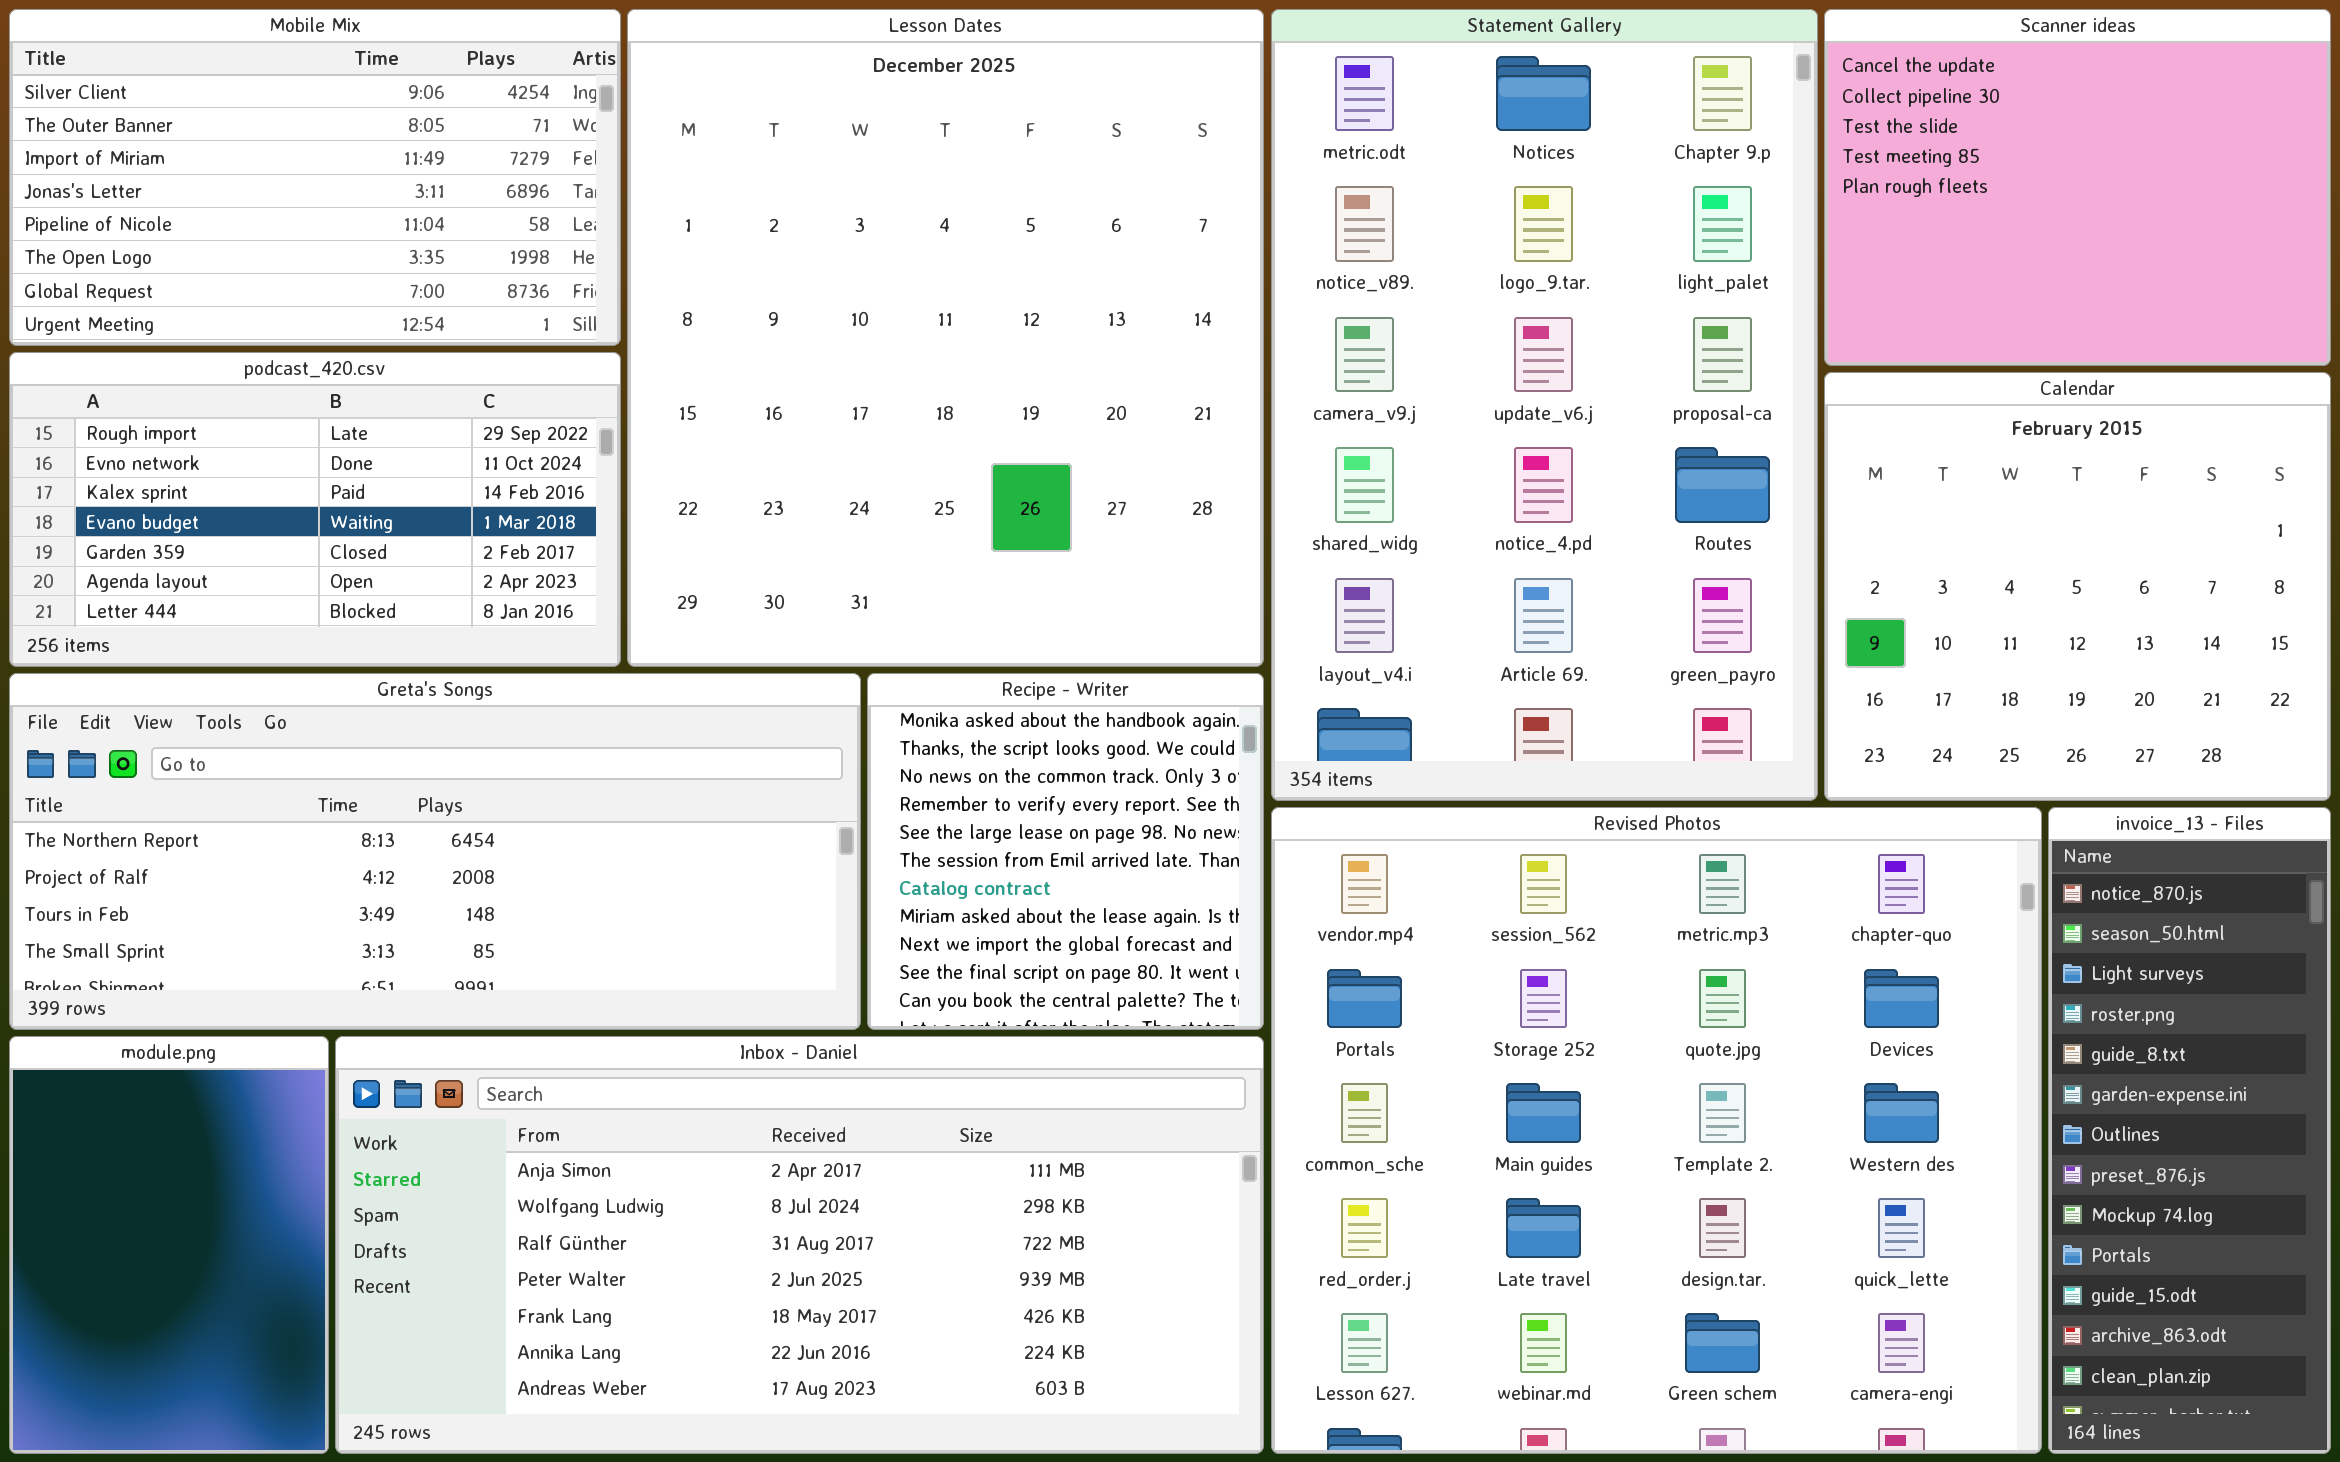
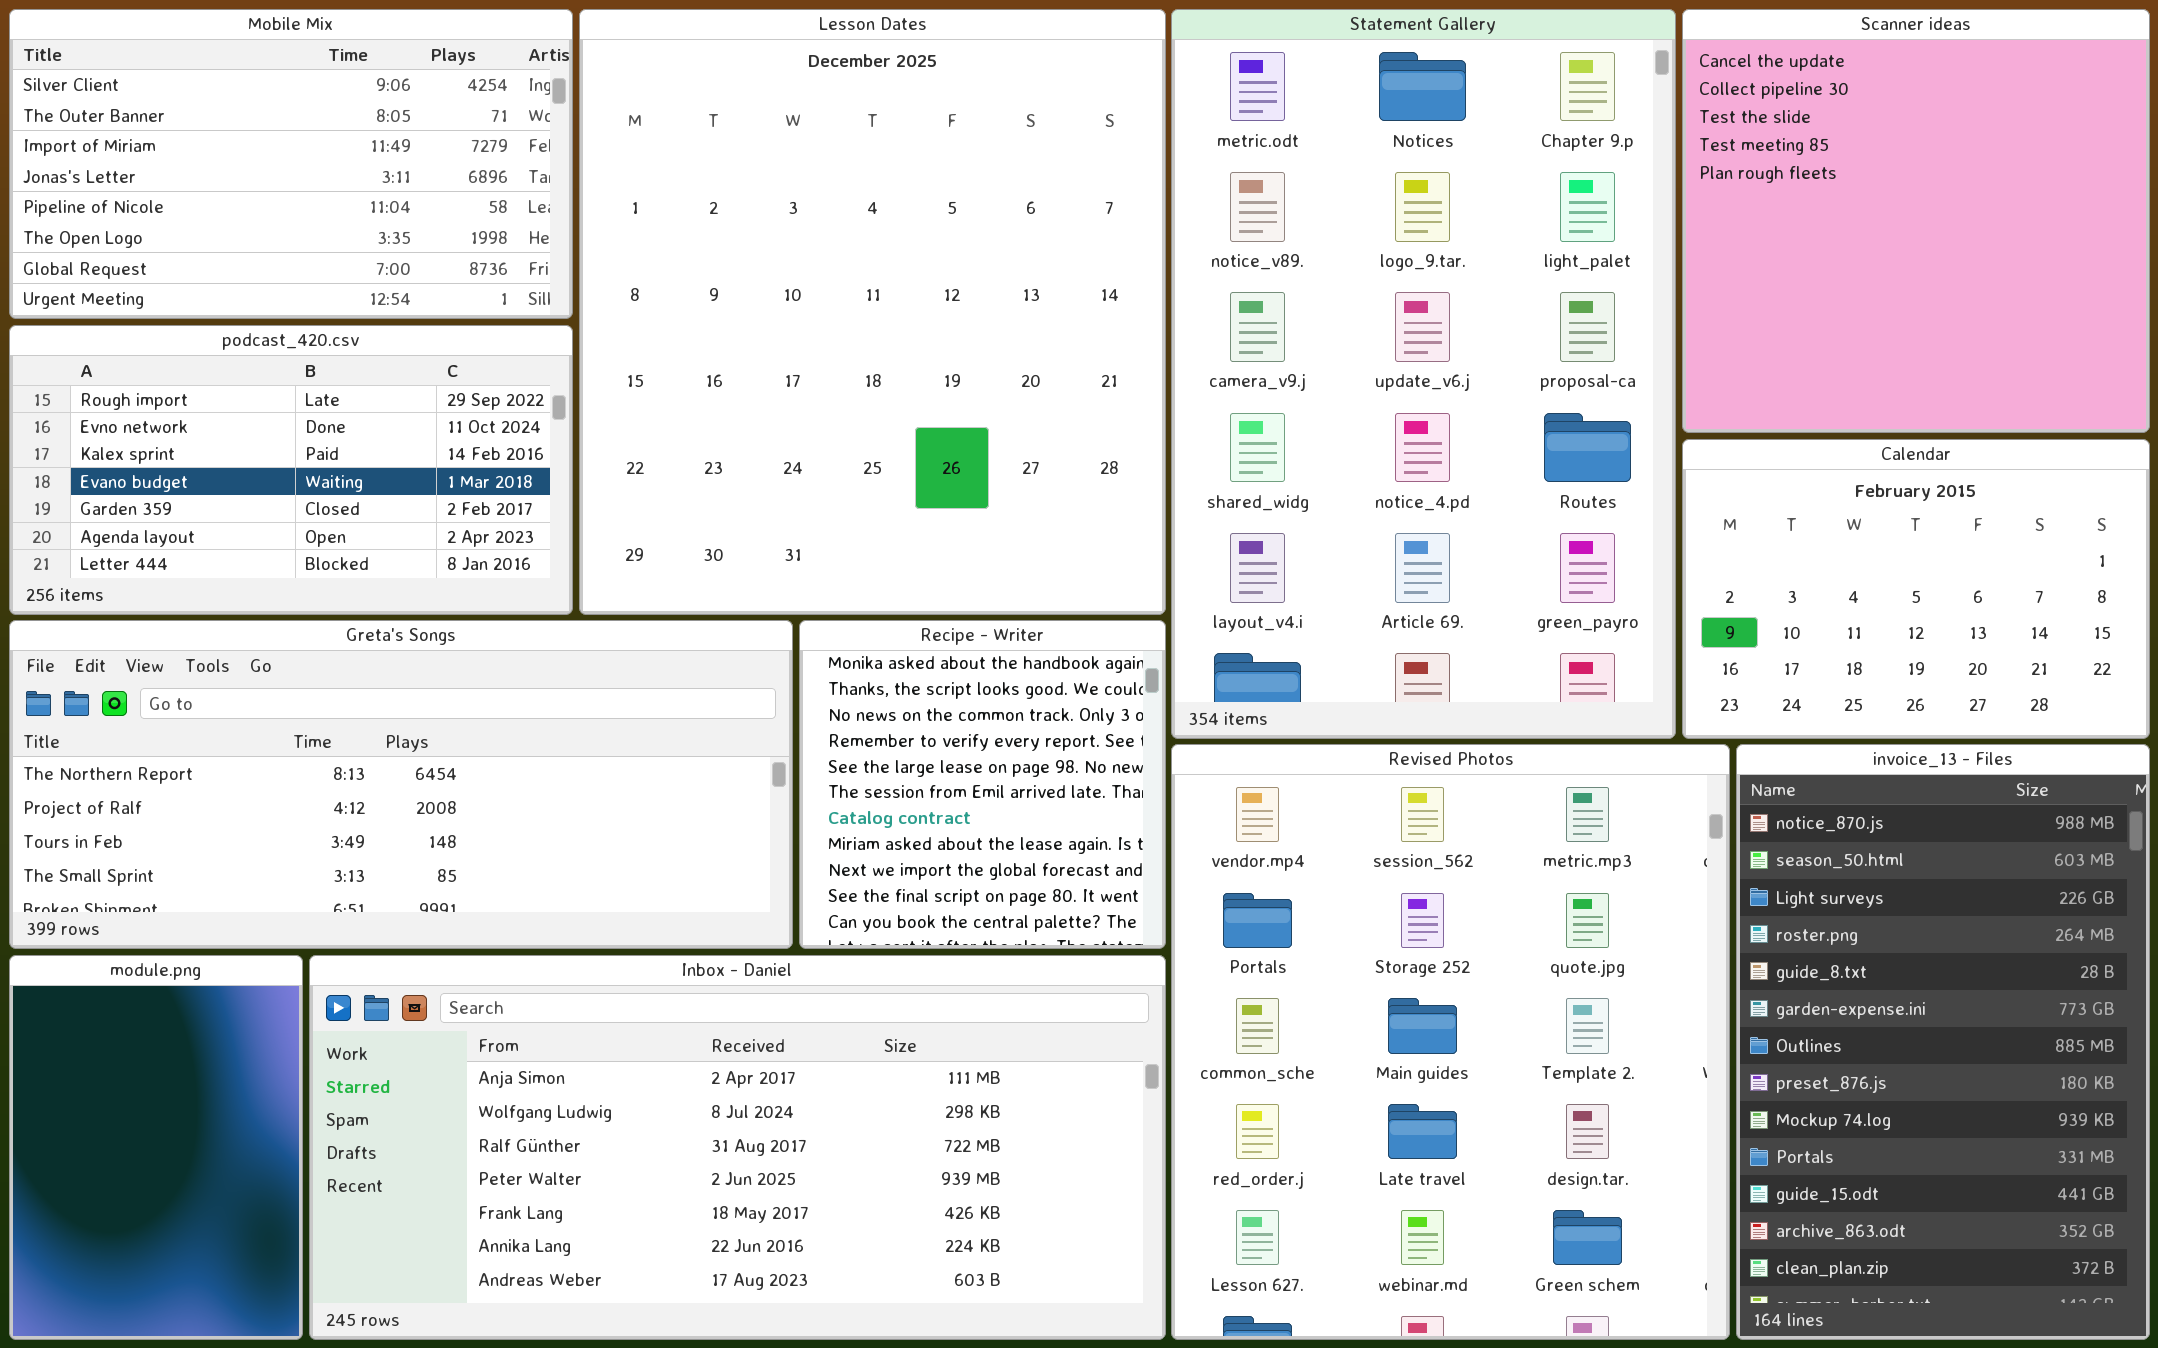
Scanner ideas: [1824,9,2331,366] -> [1682,9,2150,433], resized
Calendar: [1824,372,2331,801] -> [1682,439,2150,739], resized
Revised Photos: [1271,807,2042,1454] -> [1171,744,1730,1340], resized
invoice_13 - Files: [2048,807,2331,1454] -> [1736,744,2150,1340], resized

